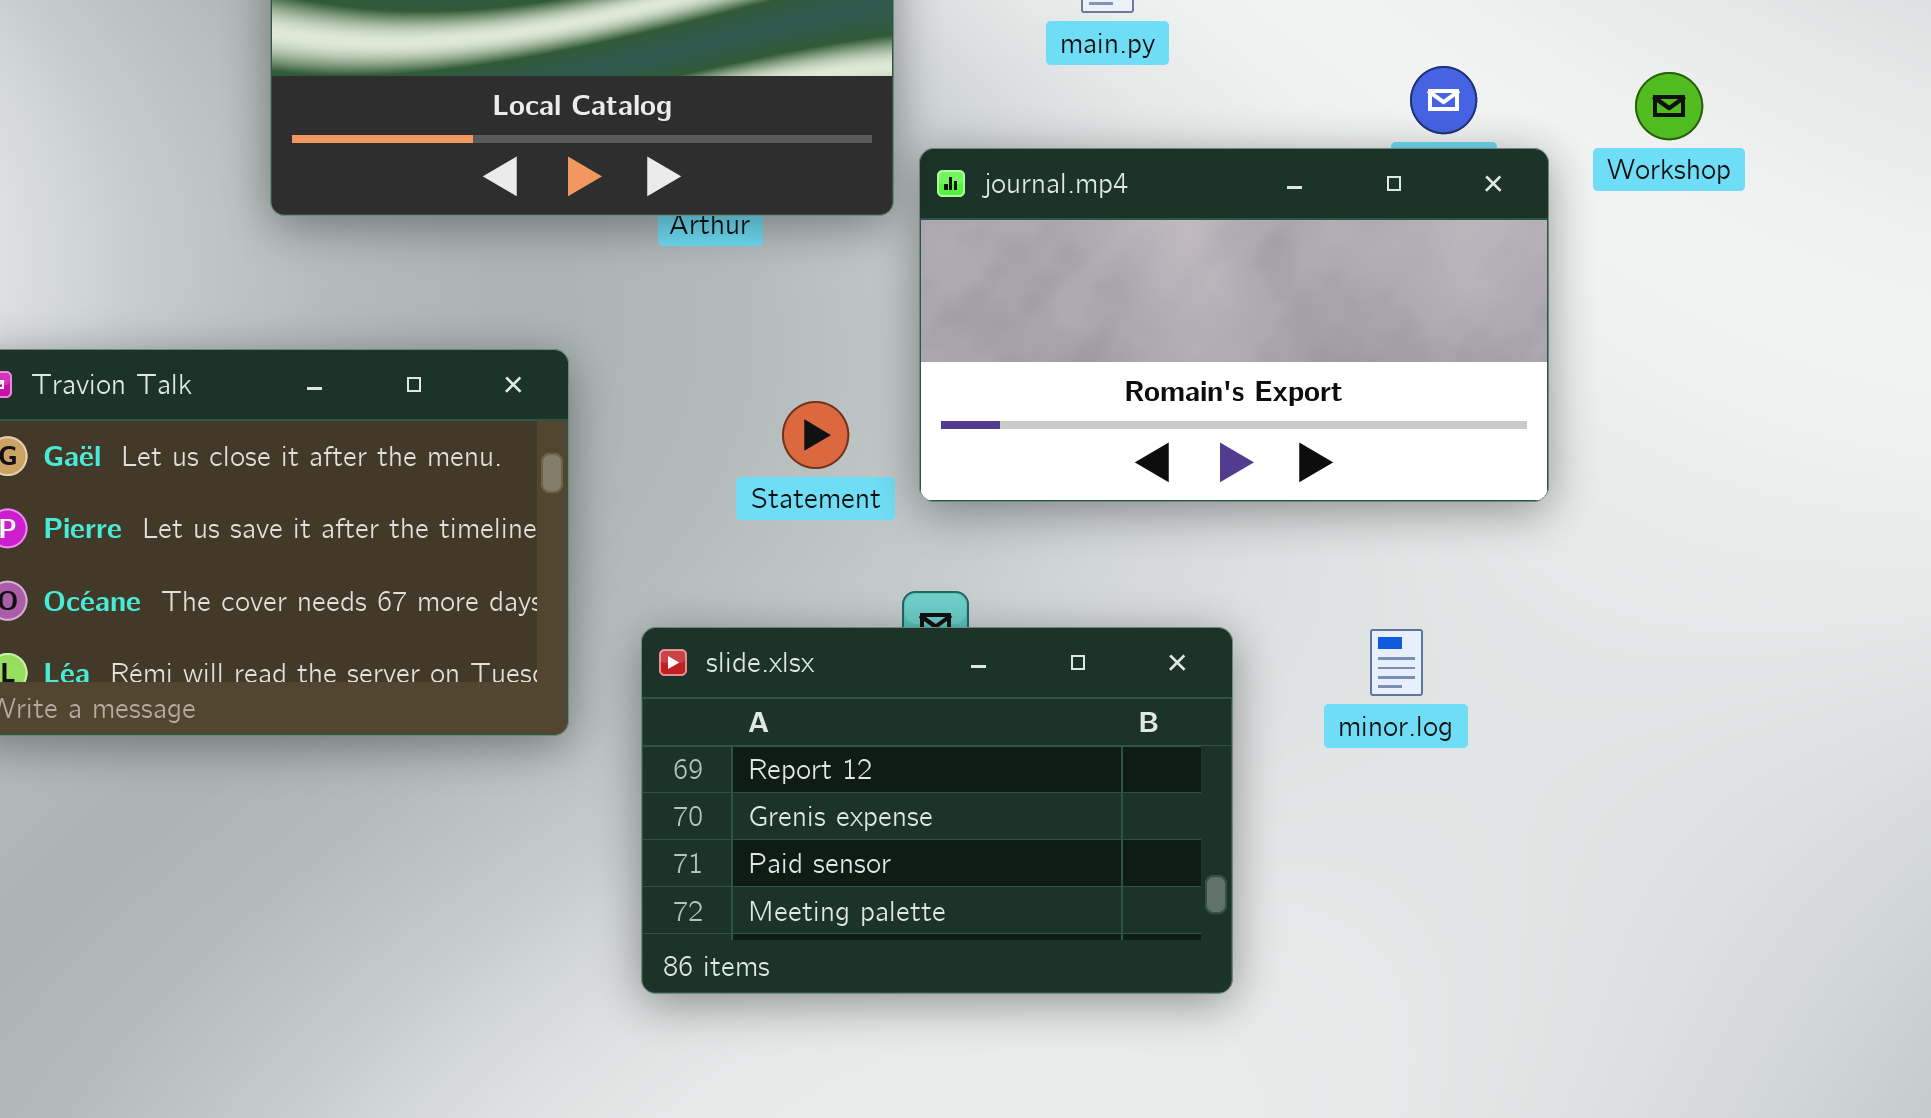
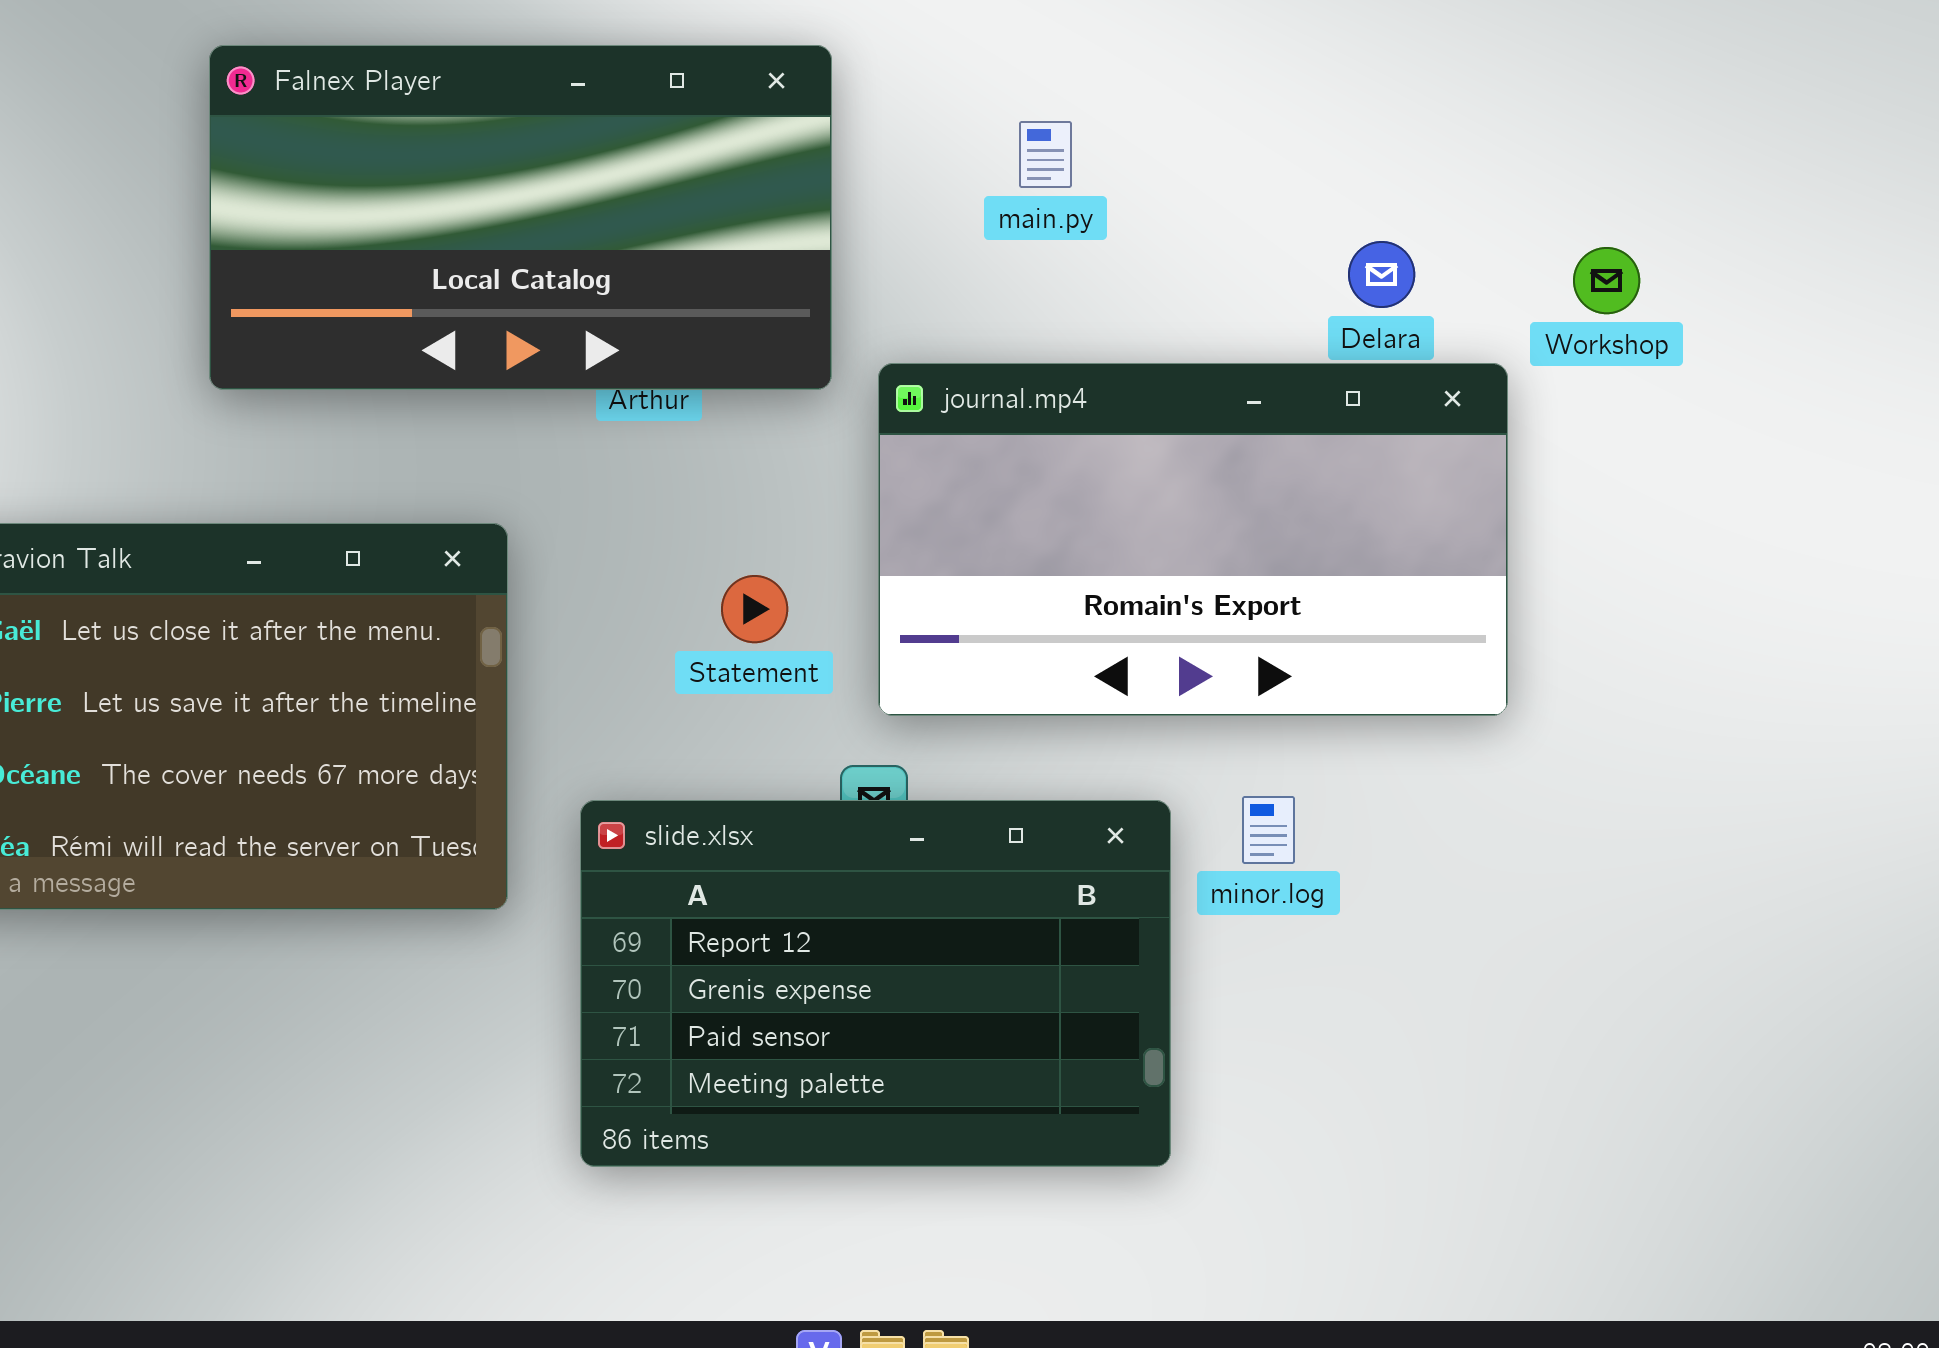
journal.mp4: [919,148,1549,502] -> [878,363,1508,716], moved
minor.log: [1370,629,1423,696] -> [1242,796,1295,864], moved

